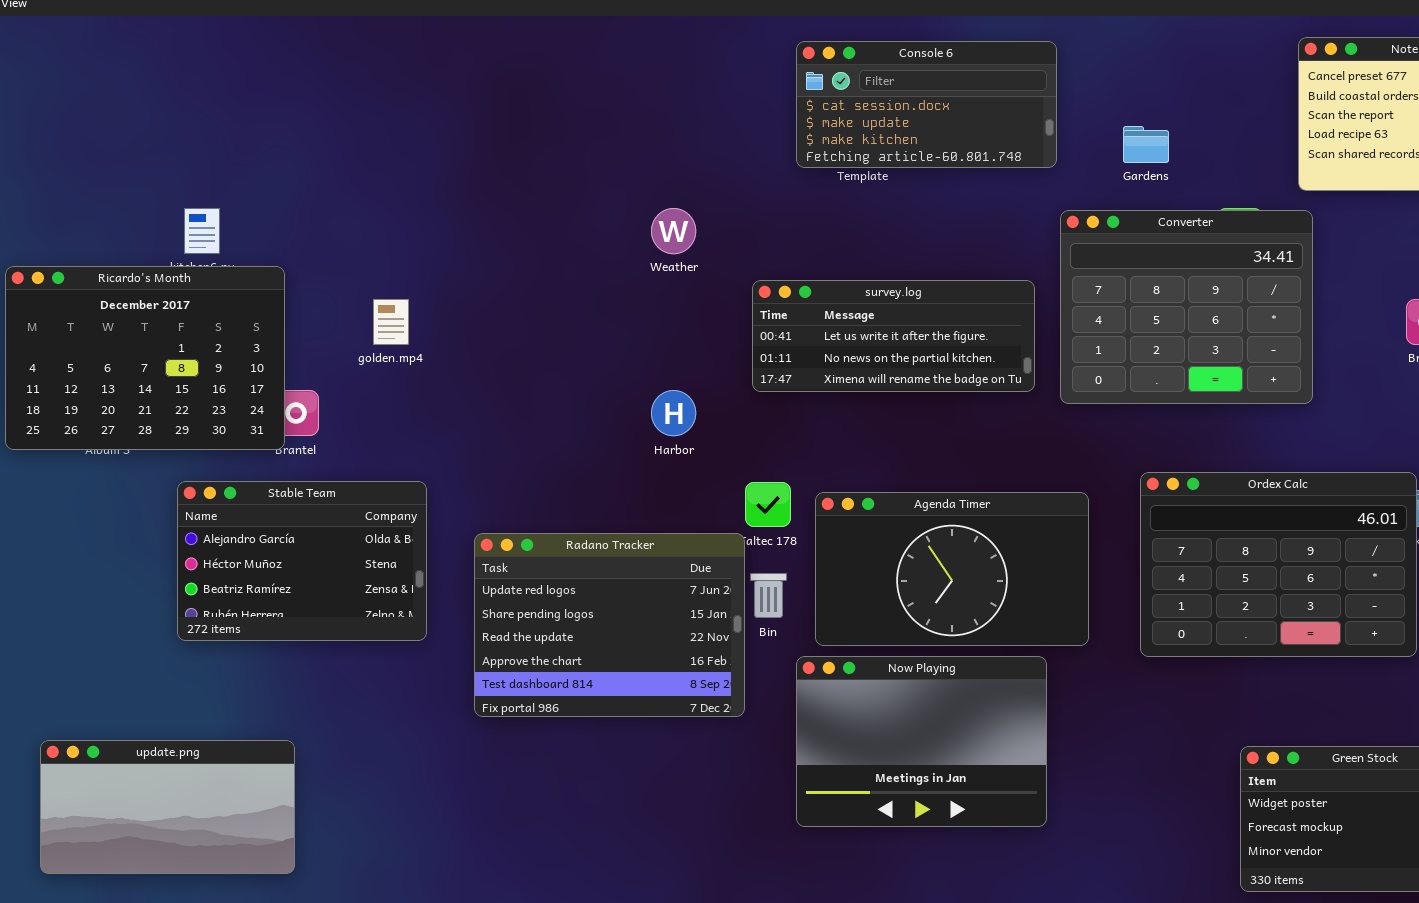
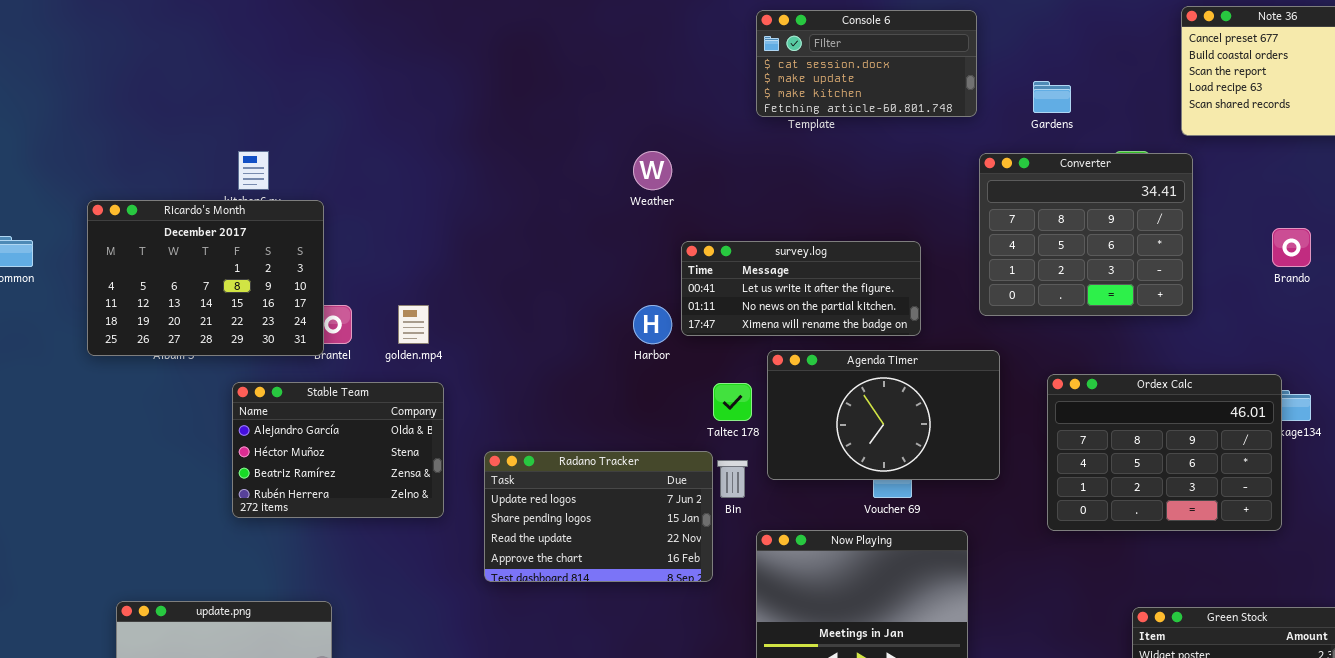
survey.log: [752,280,1035,392] -> [681,241,921,336], moved
golden.mp4: [373,299,409,345] -> [398,305,429,344], moved
Agenda Timer: [815,492,1089,646] -> [767,350,1000,480], moved
Radano Tracker: [474,533,745,717] -> [484,451,713,582], resized

